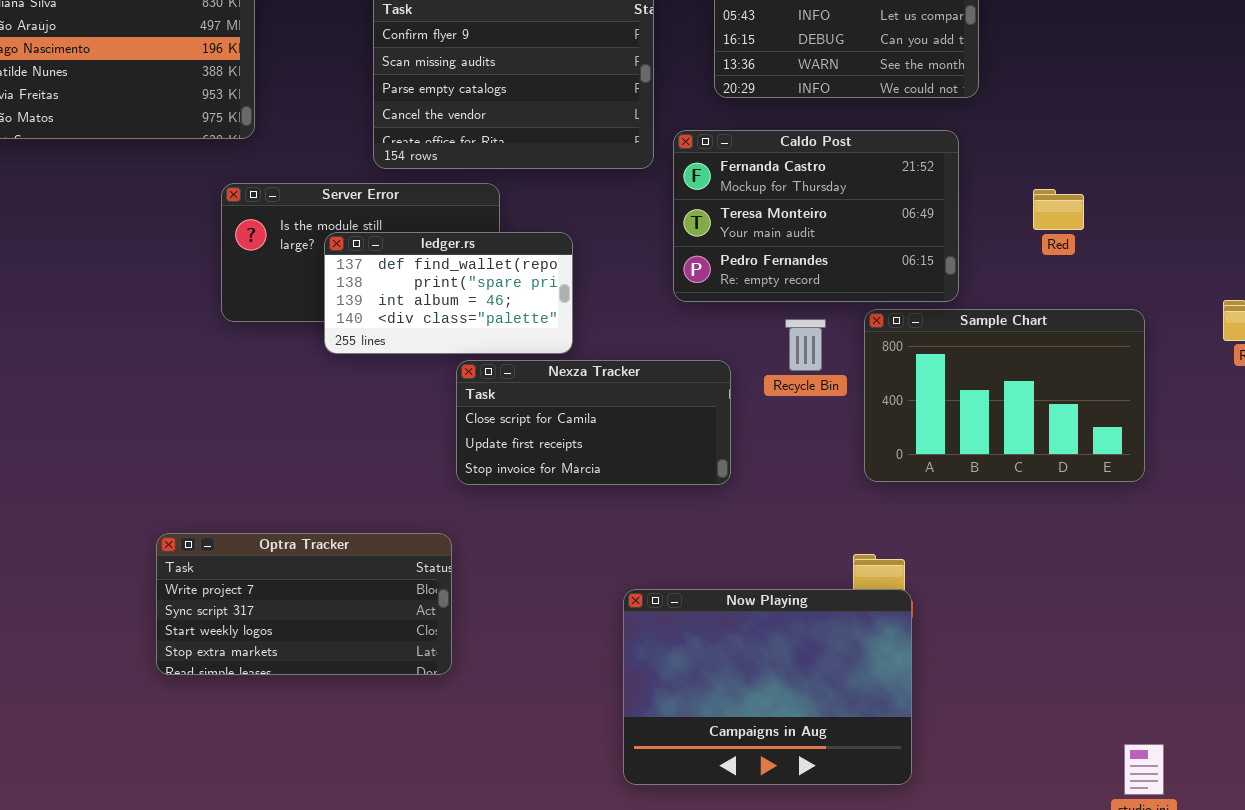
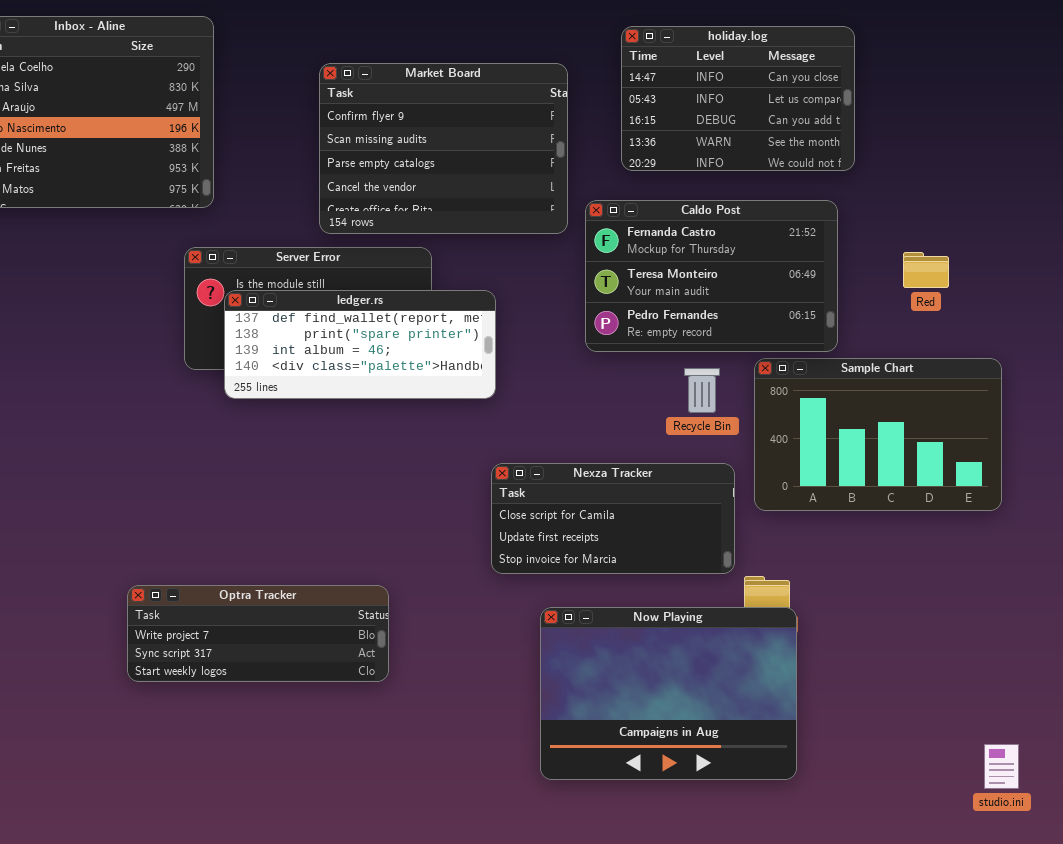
ledger.rs: [324,232,573,354] -> [224,290,496,399], resized
Nexza Tracker: [456,360,731,485] -> [491,463,735,574], moved
Optra Tracker: [156,533,452,675] -> [127,585,389,682], resized

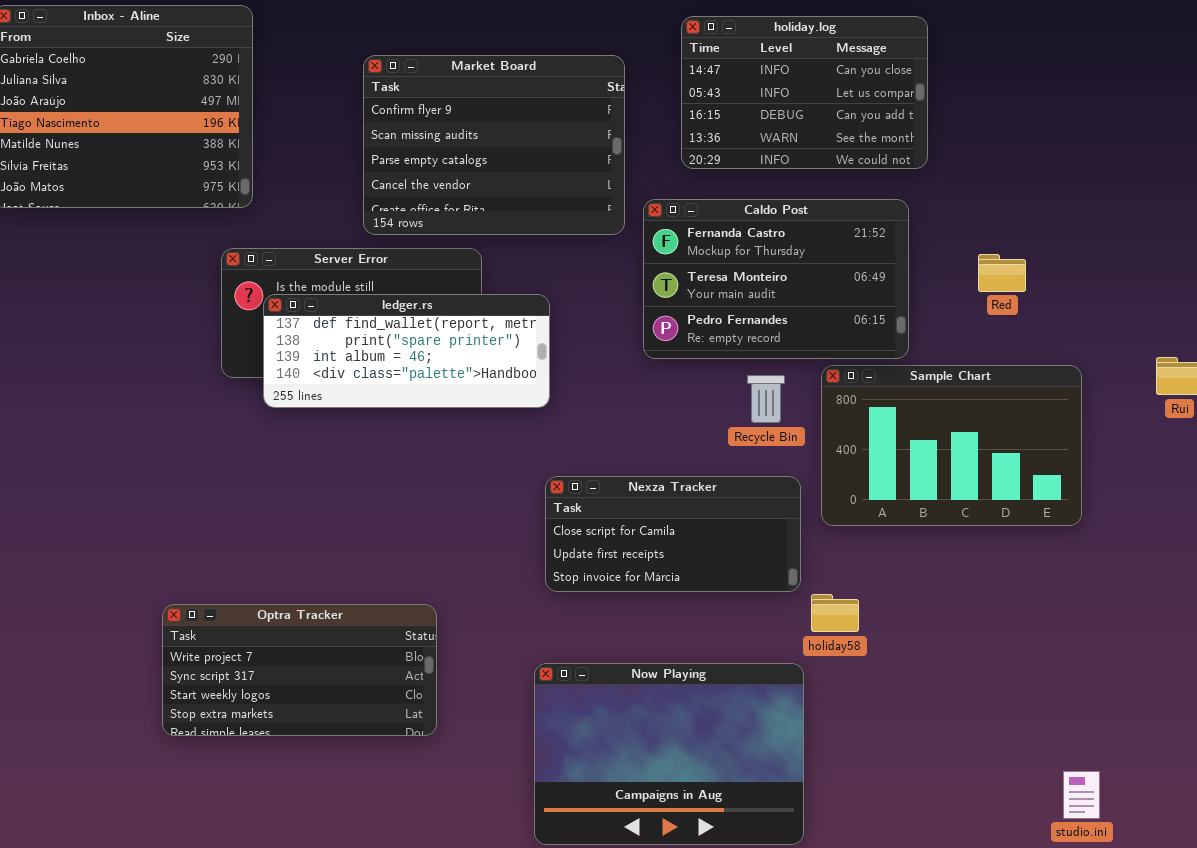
Optra Tracker: [127,585,389,682] -> [162,604,437,736], resized
Now Playing: [540,607,797,780] -> [534,663,804,845], moved

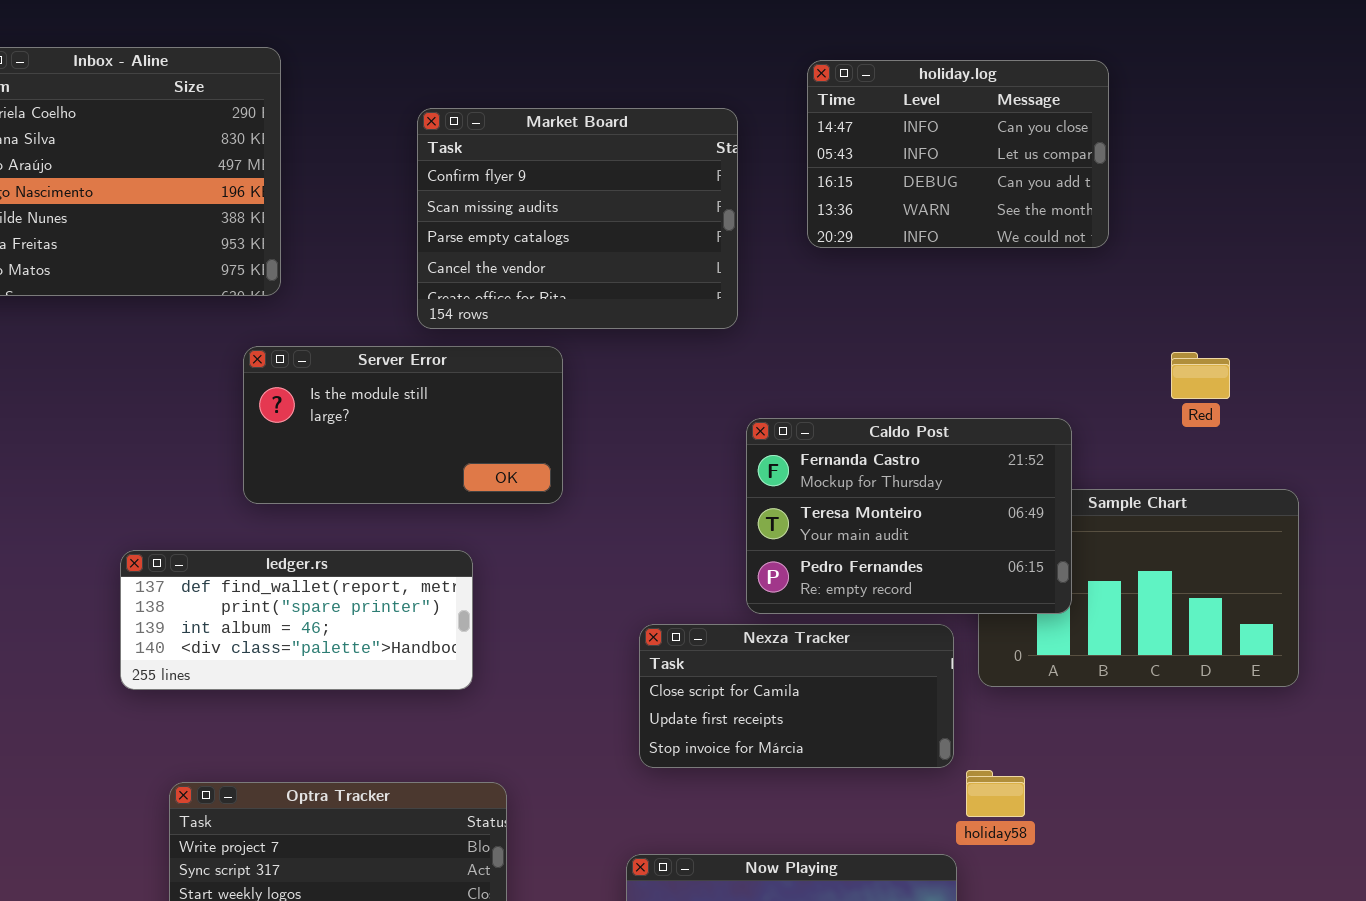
Caldo Post: [643,199,909,359] -> [746,418,1072,614], moved
ledger.rs: [263,294,550,408] -> [120,550,473,690], moved

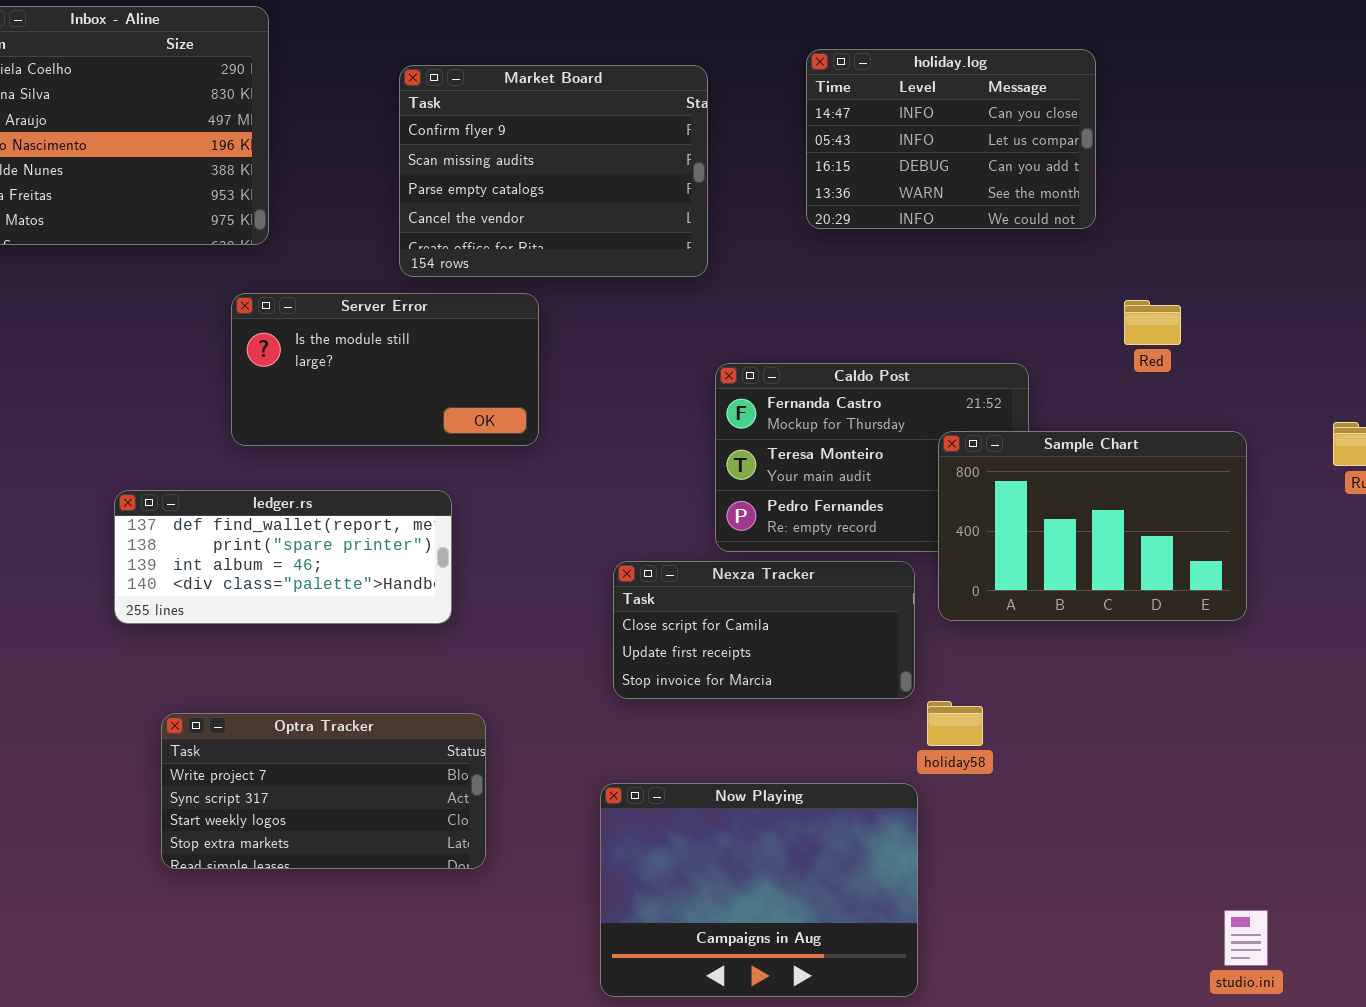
holiday.log: [807,60,1109,248] -> [806,49,1096,229], moved
Sample Chart: [978,489,1299,687] -> [938,431,1247,621], raised

